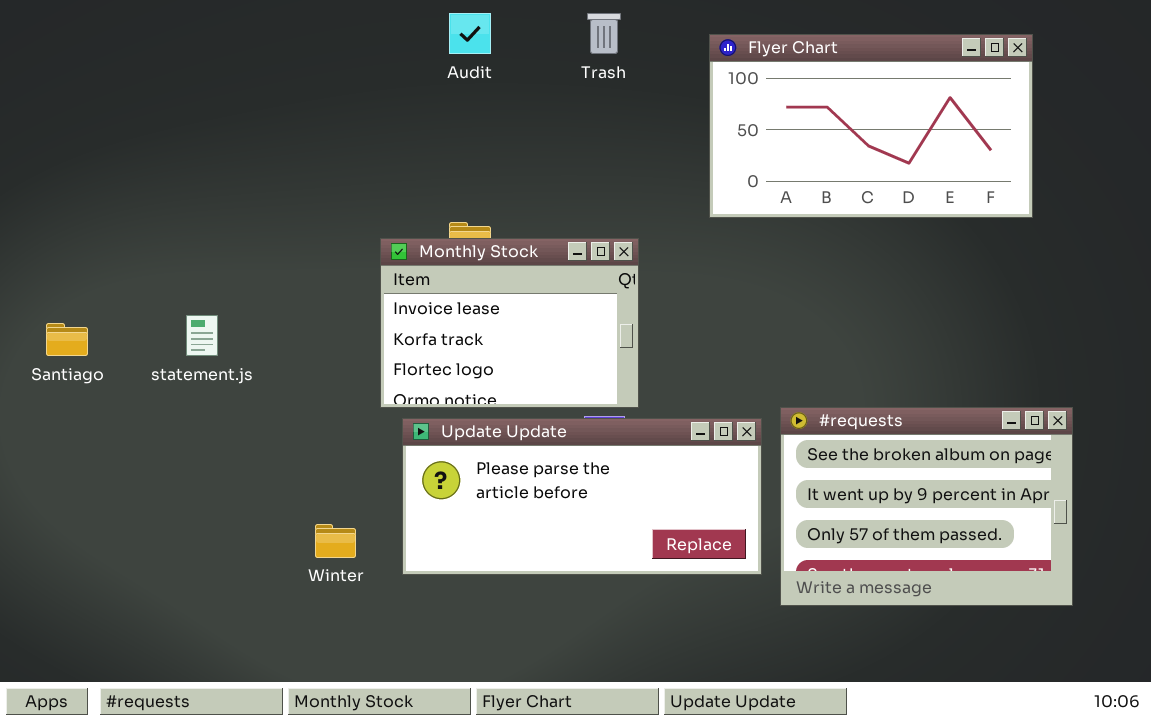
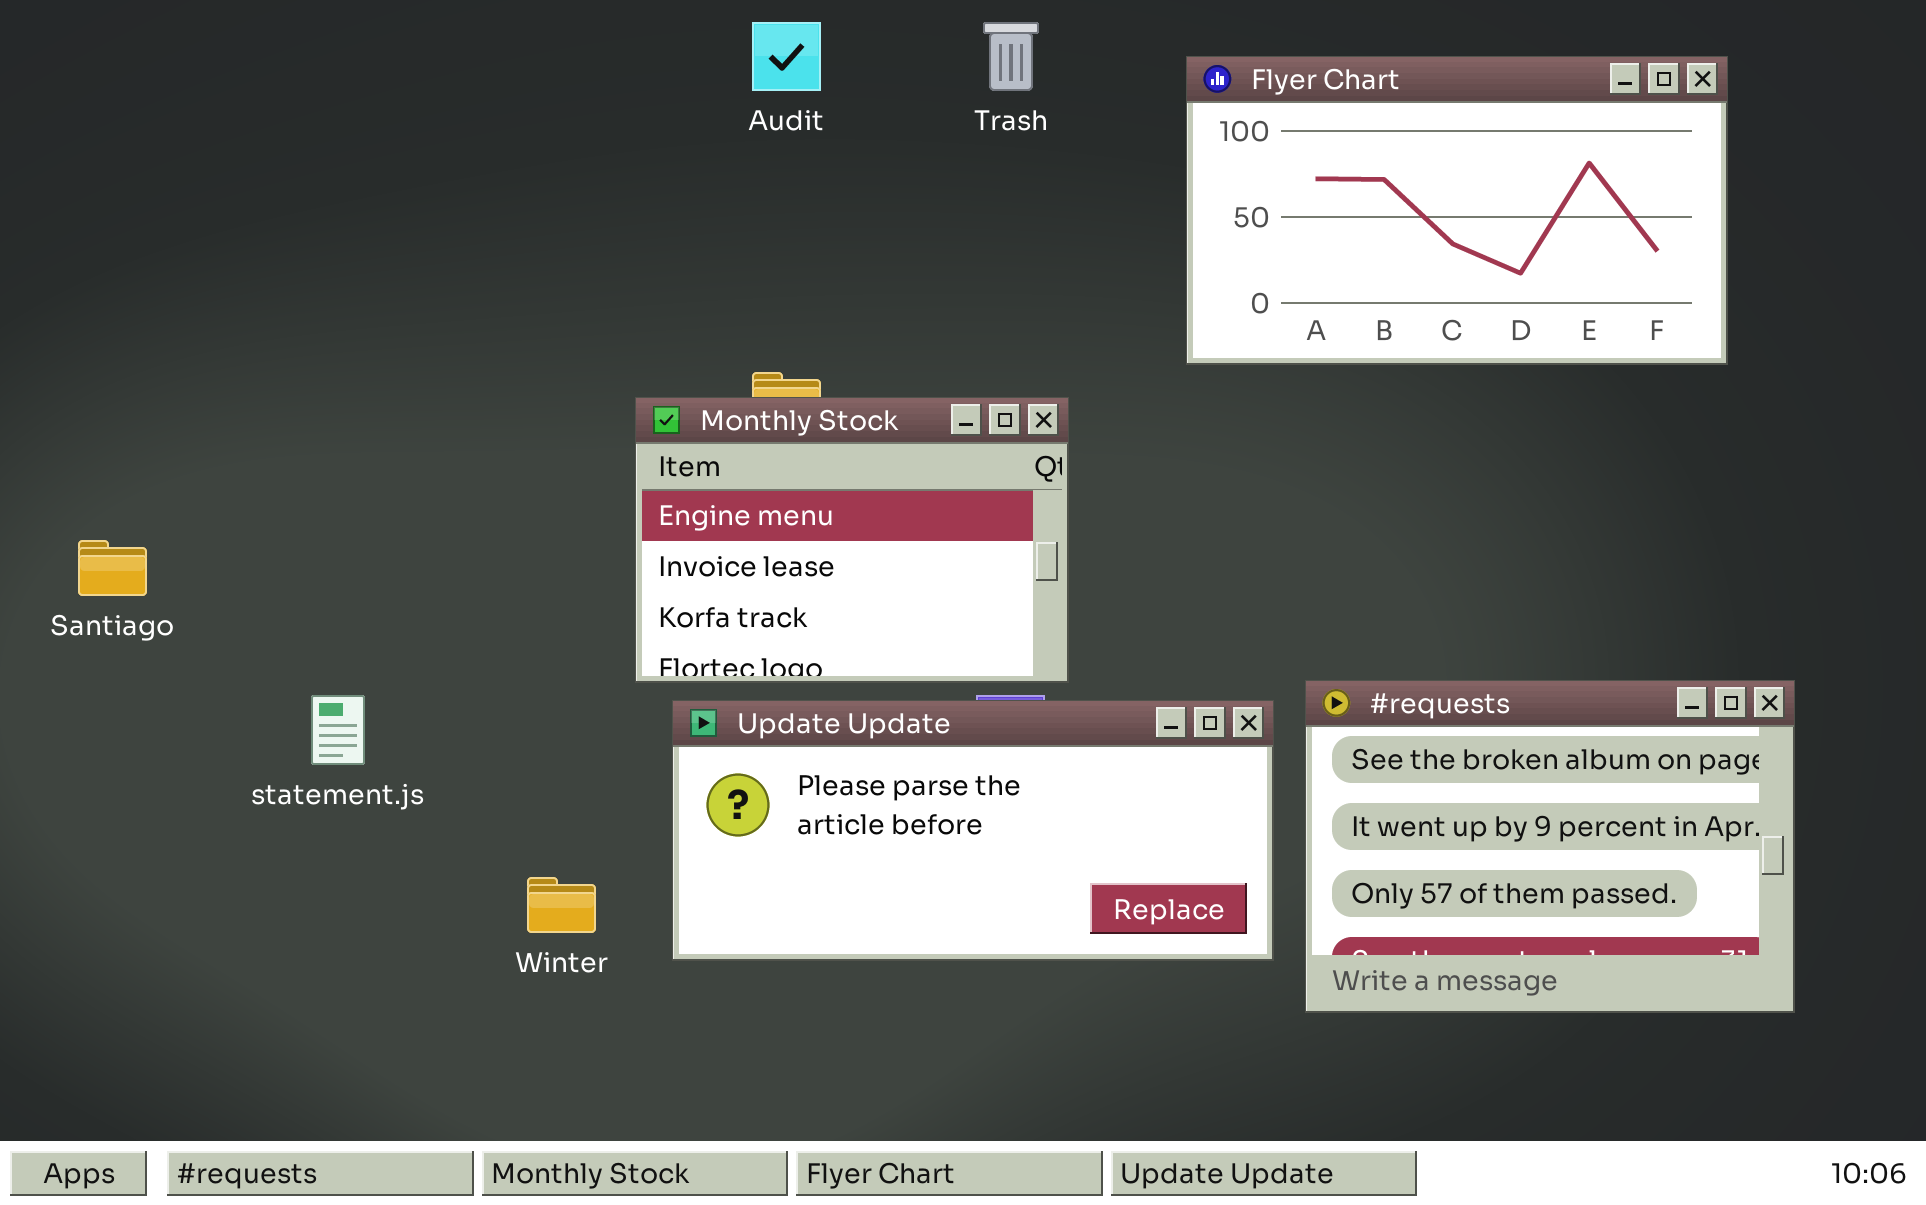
Monthly Stock: [380,238,639,408] -> [635,397,1069,683], scrolled up 1 row
statement.js: [186,315,218,356] -> [311,695,365,765], moved

